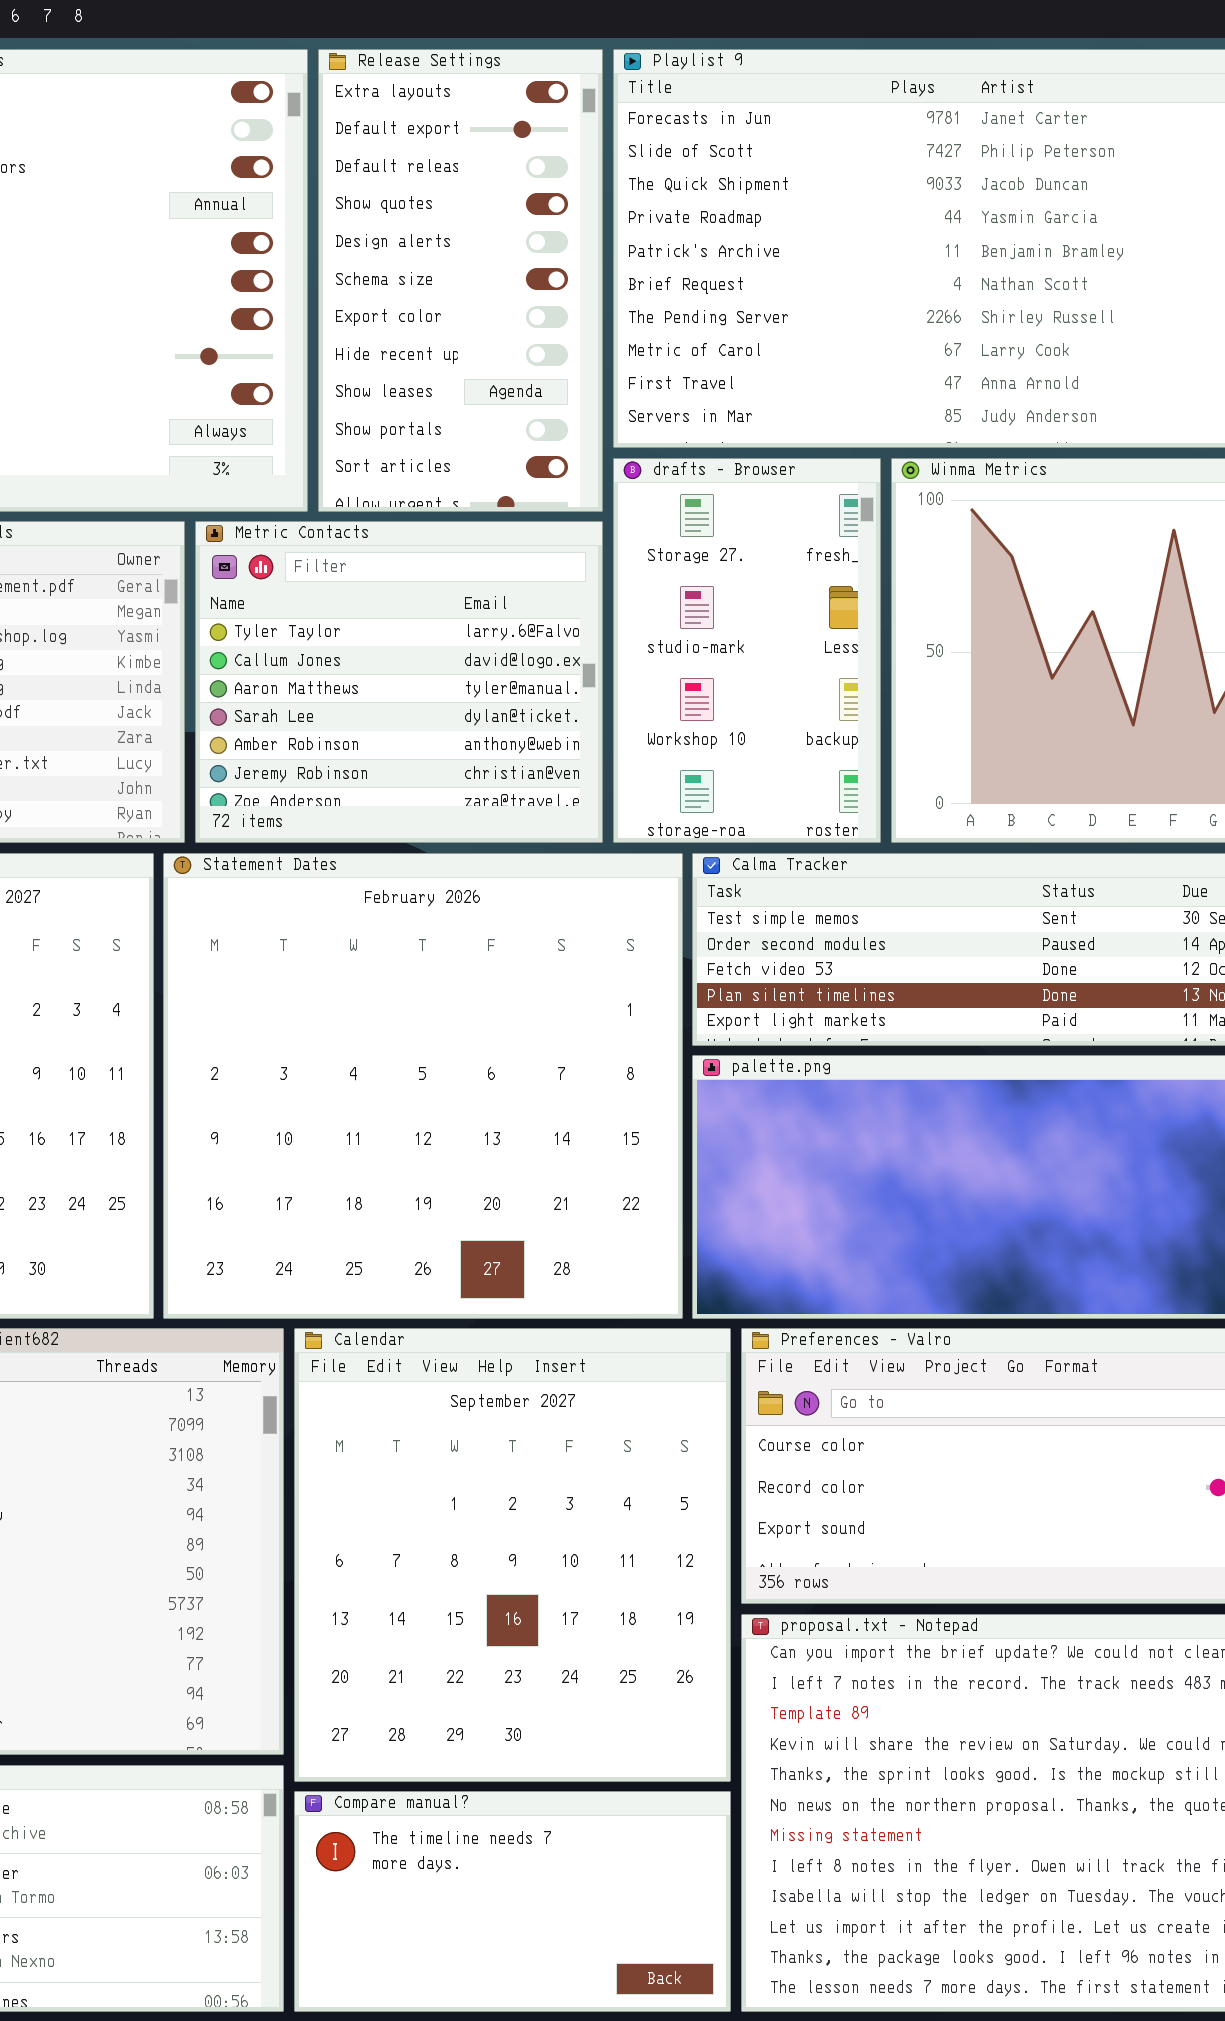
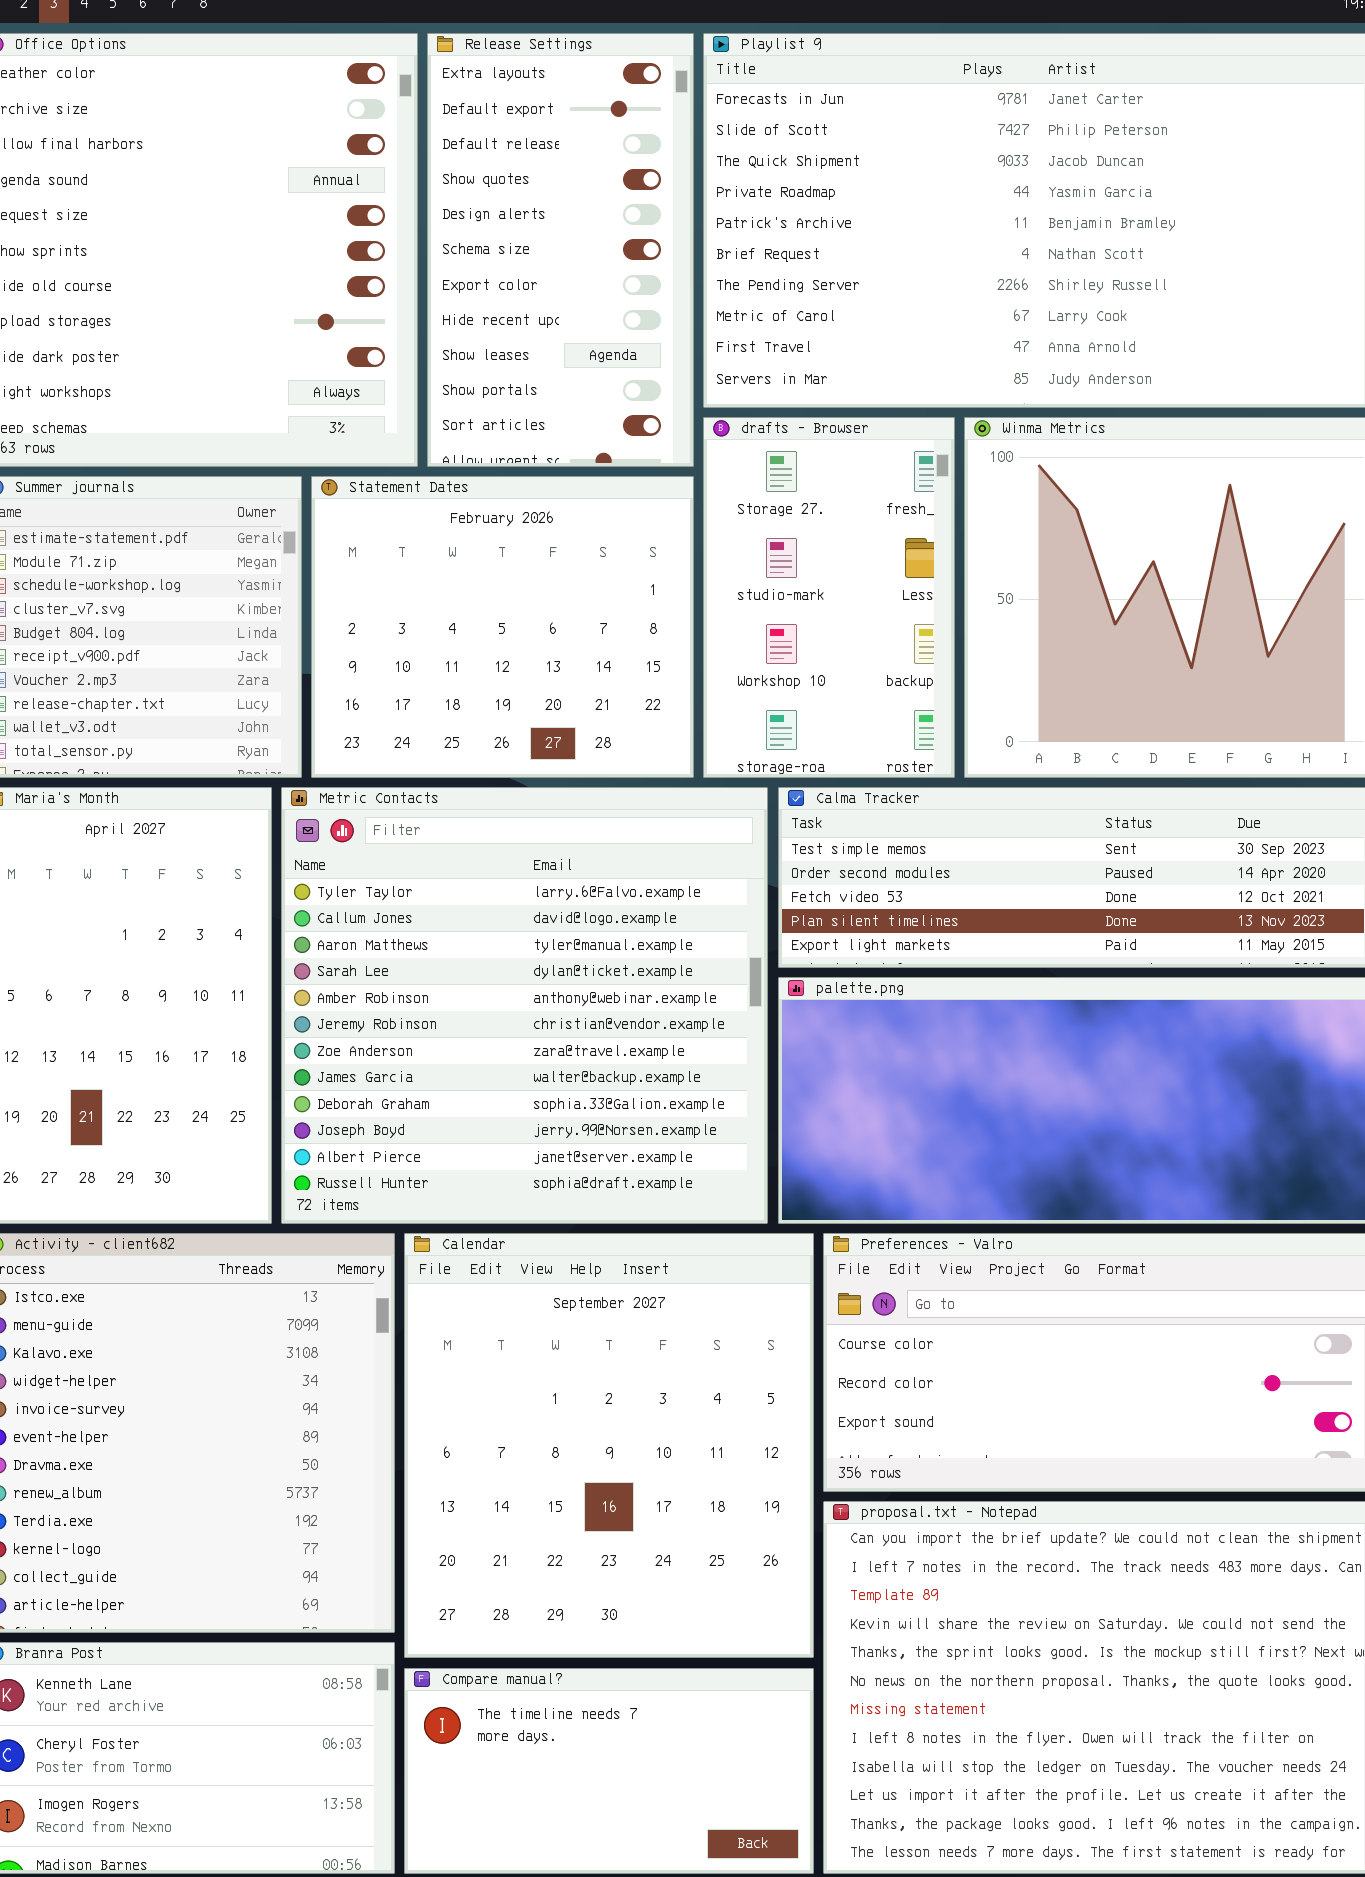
Metric Contacts: [195,521,603,843] -> [281,787,768,1224], moved, resized
Statement Dates: [163,853,683,1319] -> [311,476,694,778], moved, resized

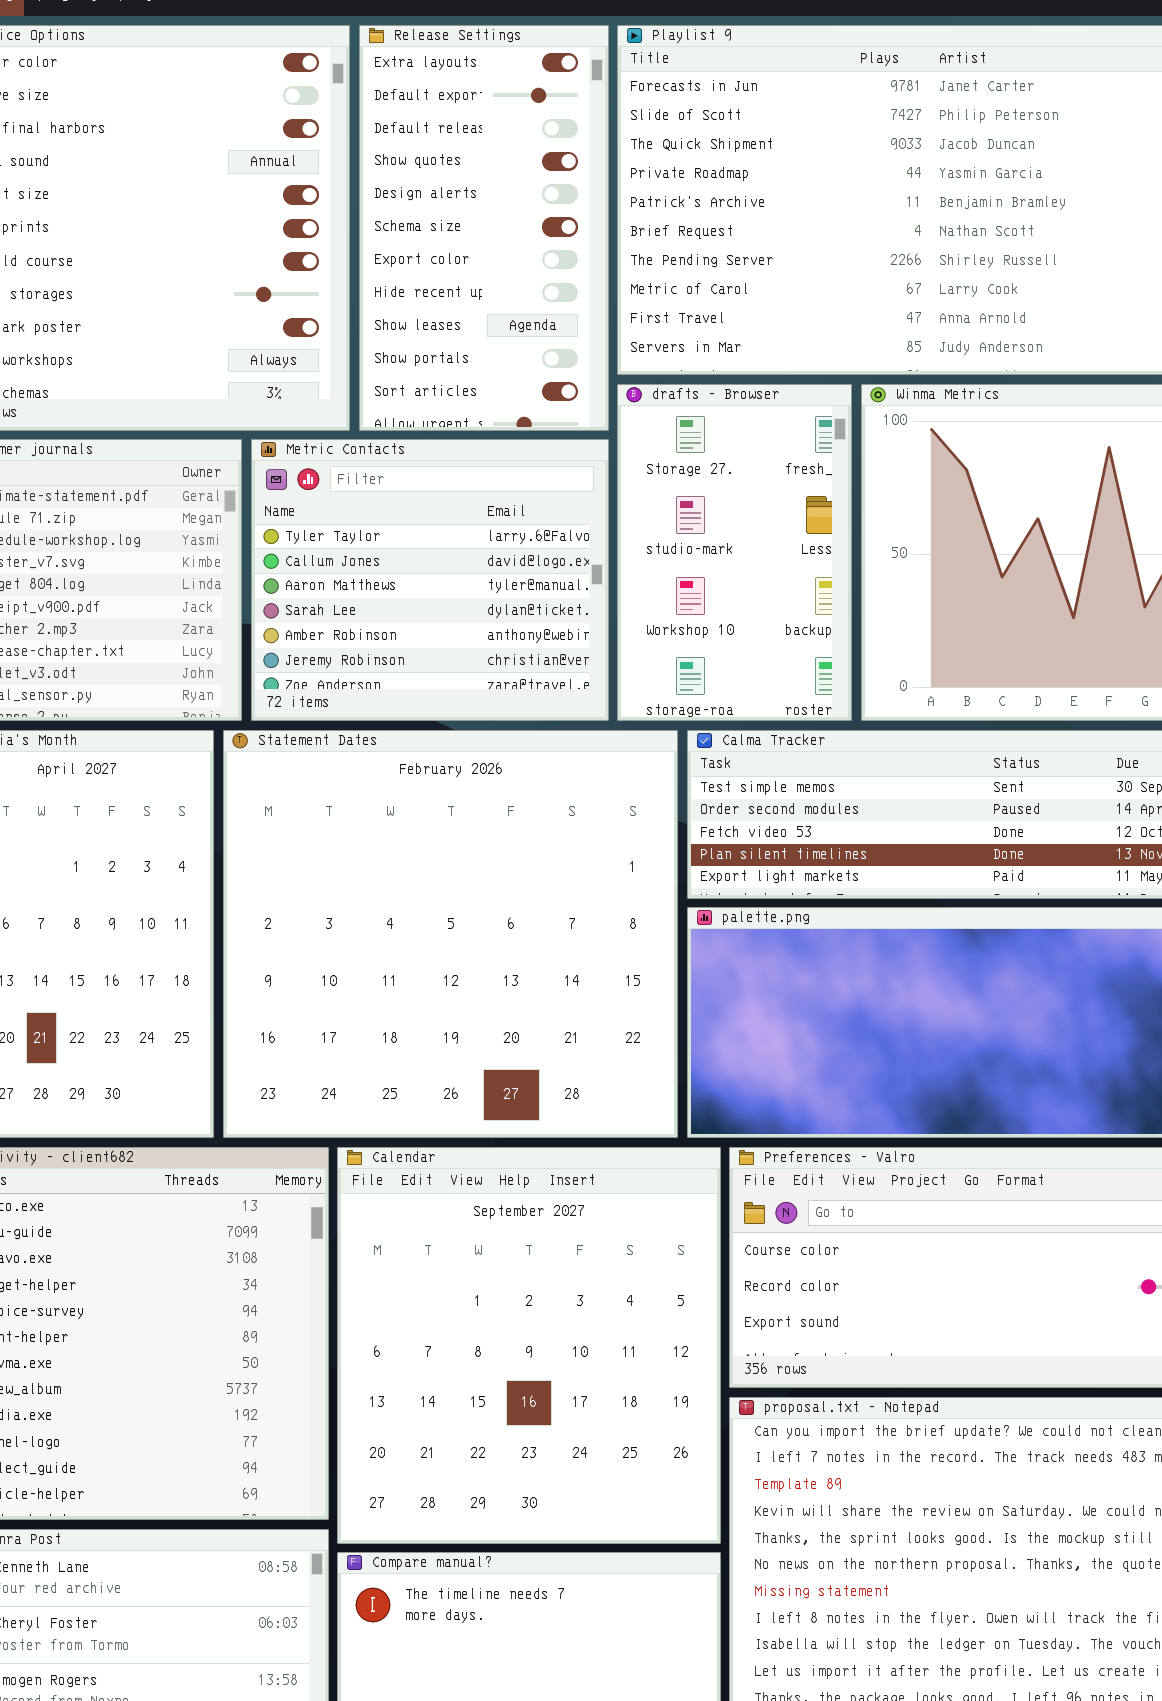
Statement Dates: [311,476,694,778] -> [223,730,678,1138], moved, resized
Metric Contacts: [281,787,768,1224] -> [251,439,609,721], moved, resized

